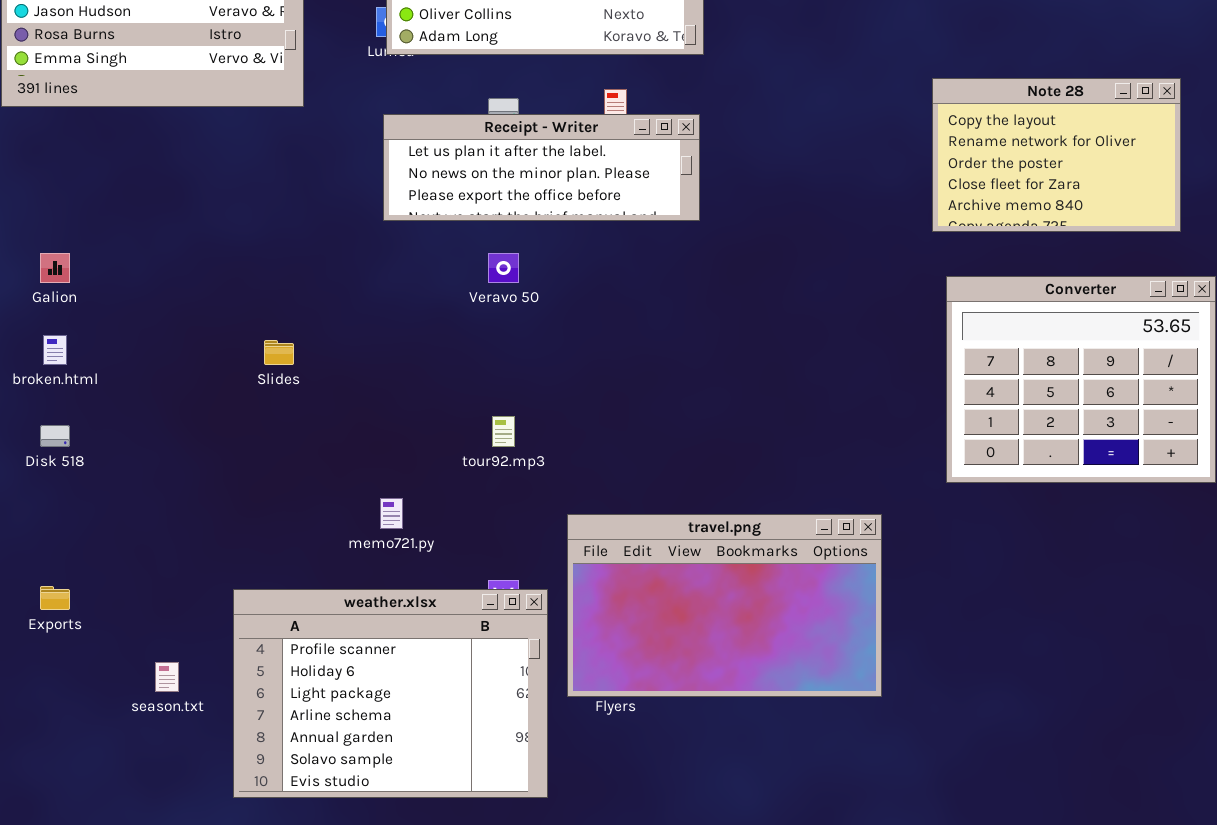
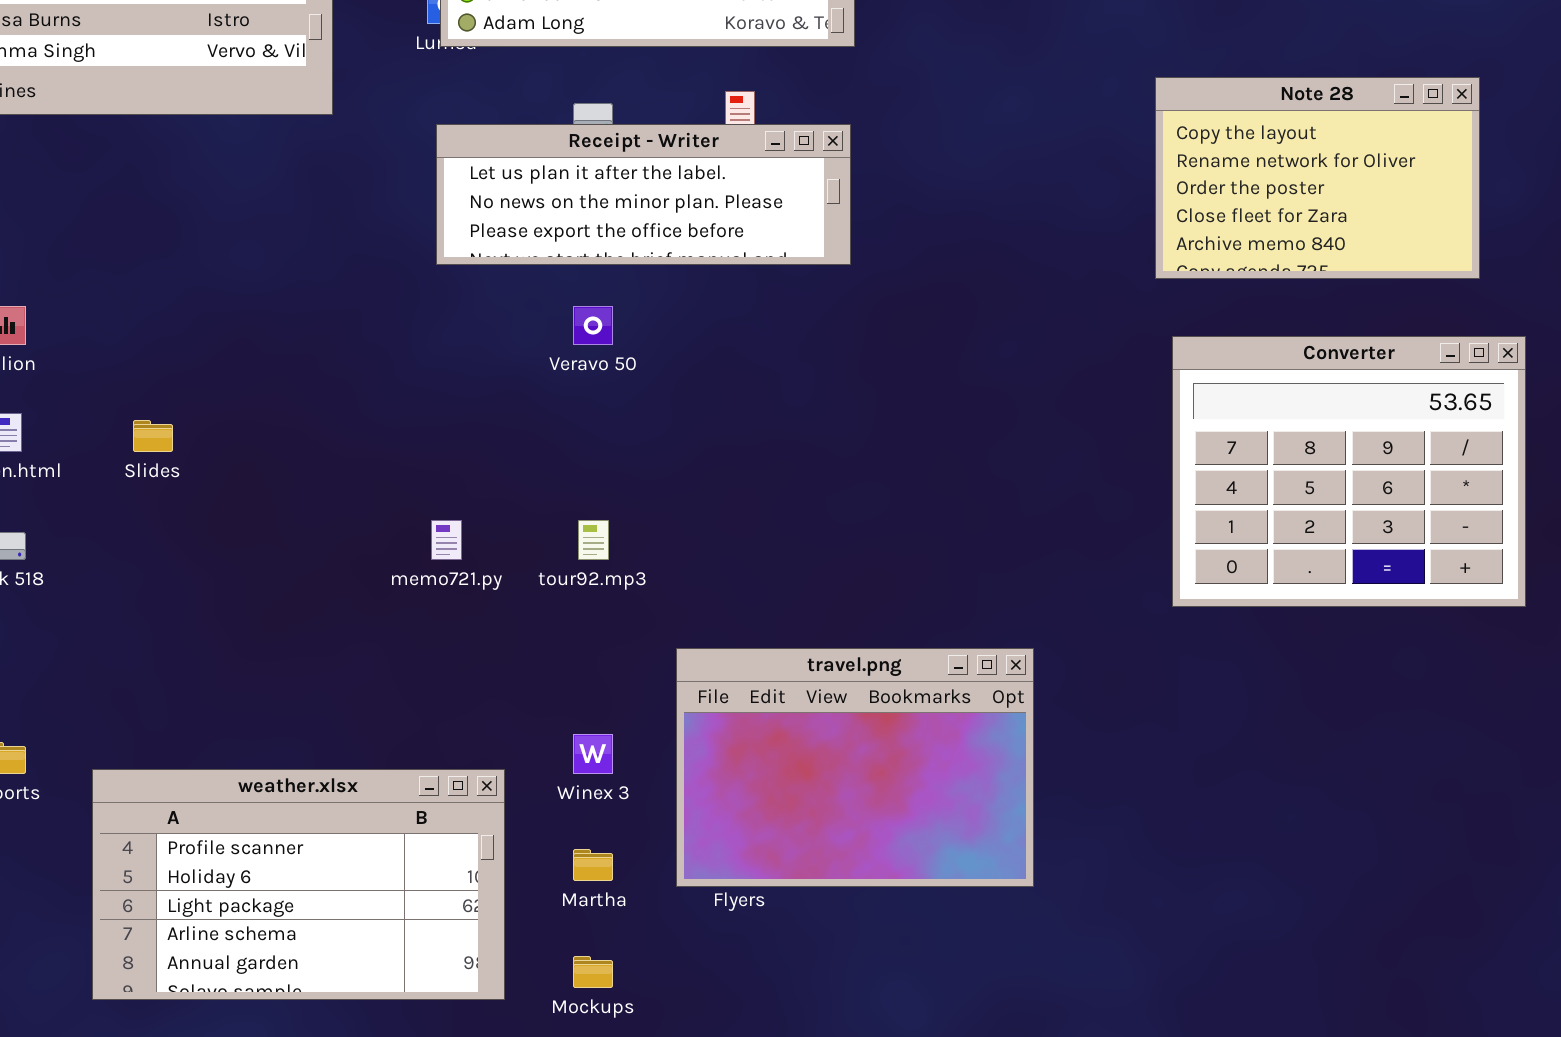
Slides: [264,340,294,365] -> [133,420,173,452], moved
memo721.py: [380,498,403,529] -> [431,520,462,560], moved
travel.png: [567,514,882,697] -> [676,648,1034,887], resized
weather.xlsx: [233,589,548,798] -> [92,769,505,1000], moved, resized

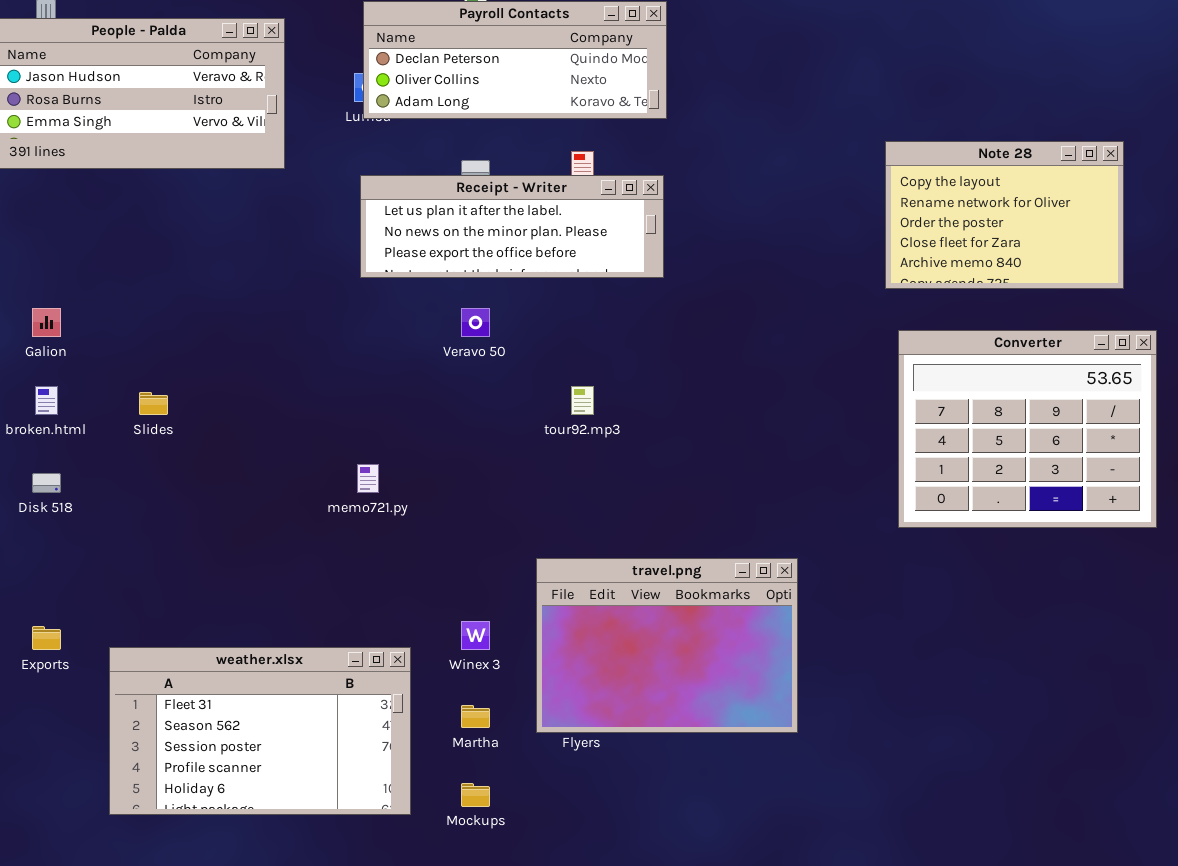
tour92.mp3: [578,520,609,560] -> [571,386,594,415], moved
weather.xlsx: [92,769,505,1000] -> [109,647,411,815], scrolled up 3 rows

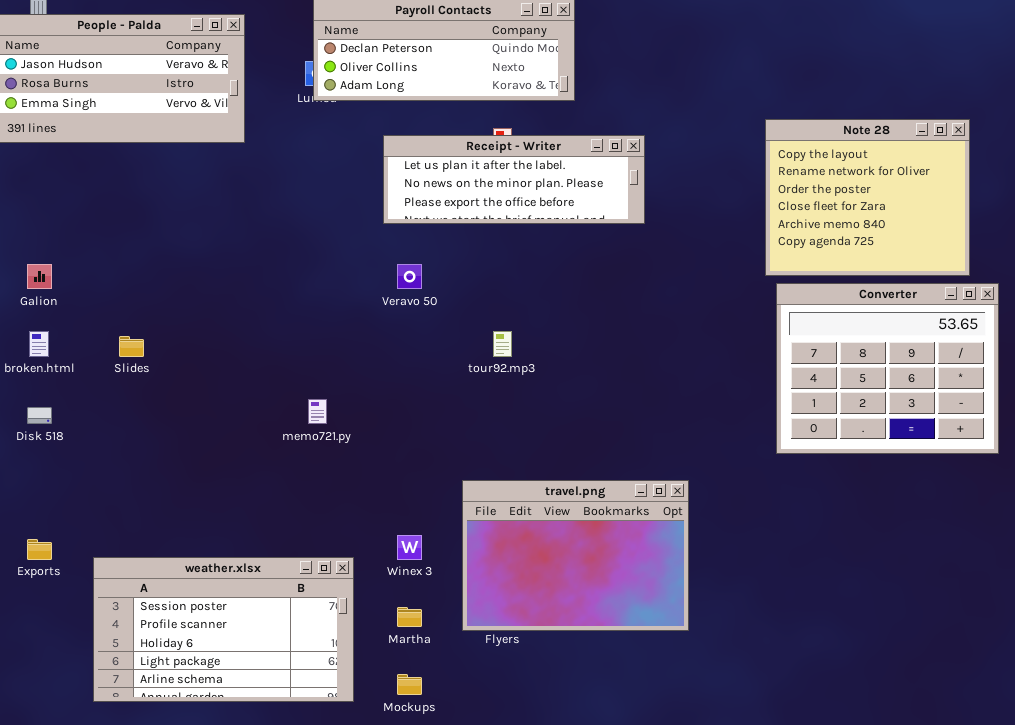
Note 28: [885,141,1124,289] -> [765,119,970,276], resized
Receipt - Writer: [360,175,664,278] -> [383,135,645,224], moved
weather.xlsx: [109,647,411,815] -> [93,557,354,702], scrolled down 2 rows

